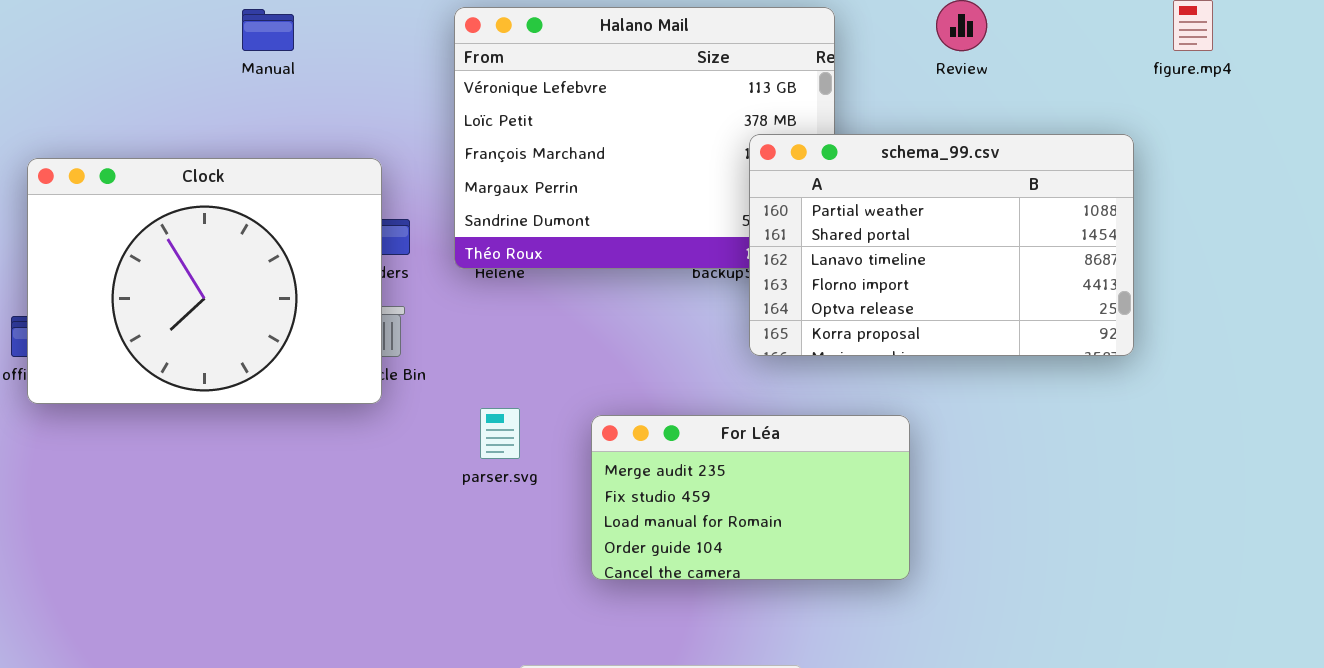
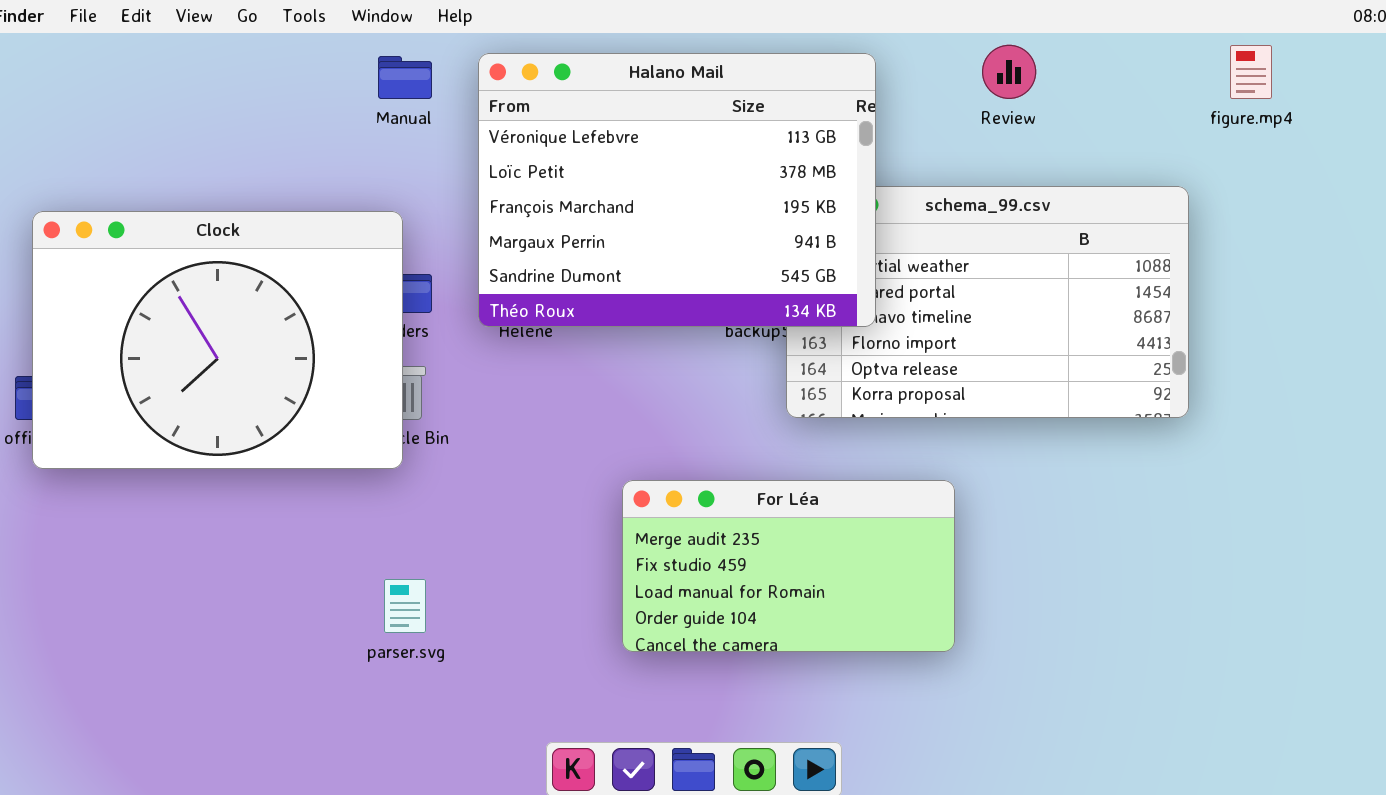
Halano Mail: [454,7,835,269] -> [478,53,876,327], raised
Manual: [242,9,294,51] -> [378,56,432,99], moved
parser.svg: [480,408,520,459] -> [384,579,426,633], moved

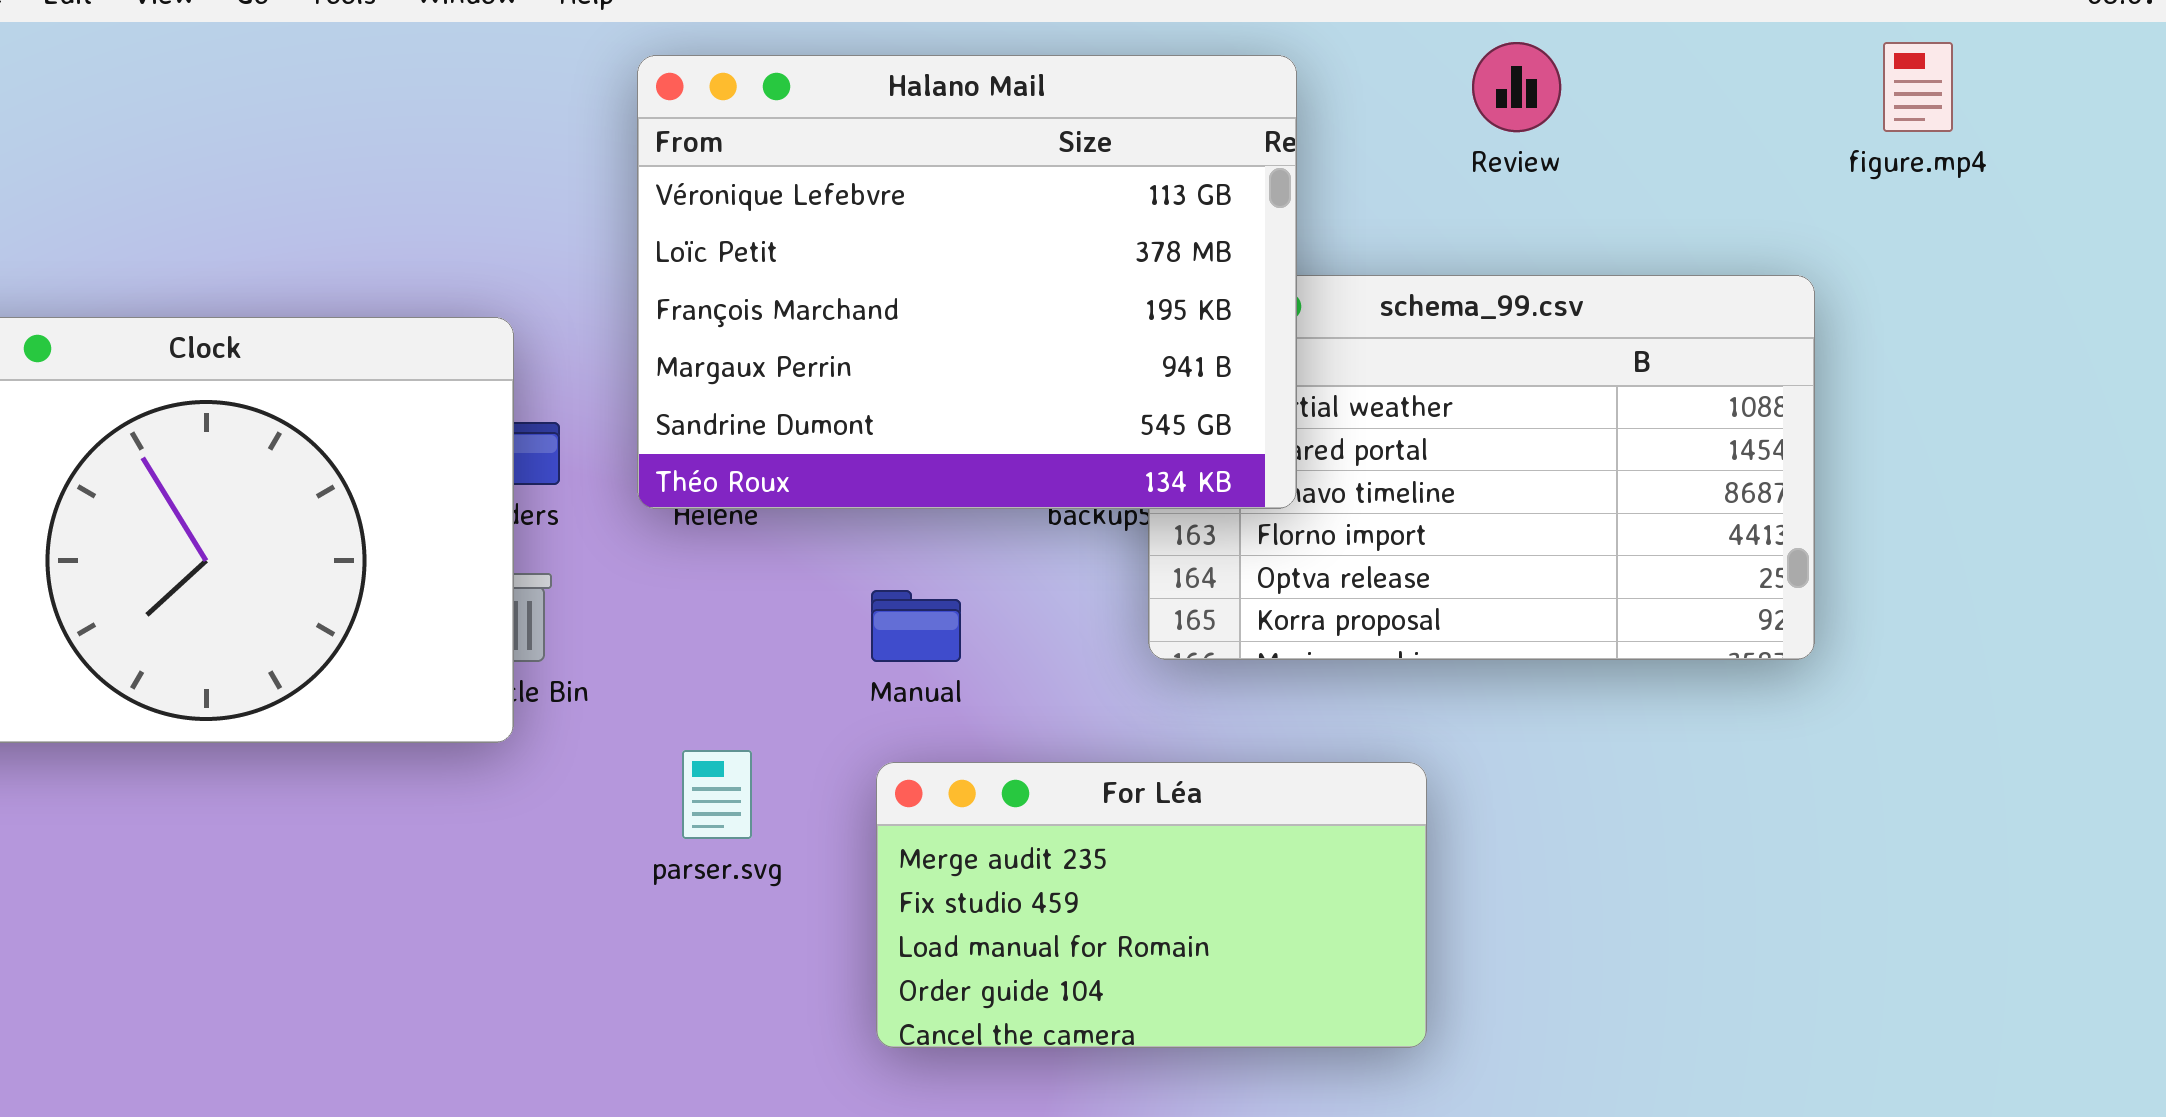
Manual: [378,56,432,99] -> [871,590,961,662], moved
parser.svg: [384,579,426,633] -> [682,750,752,839], moved

